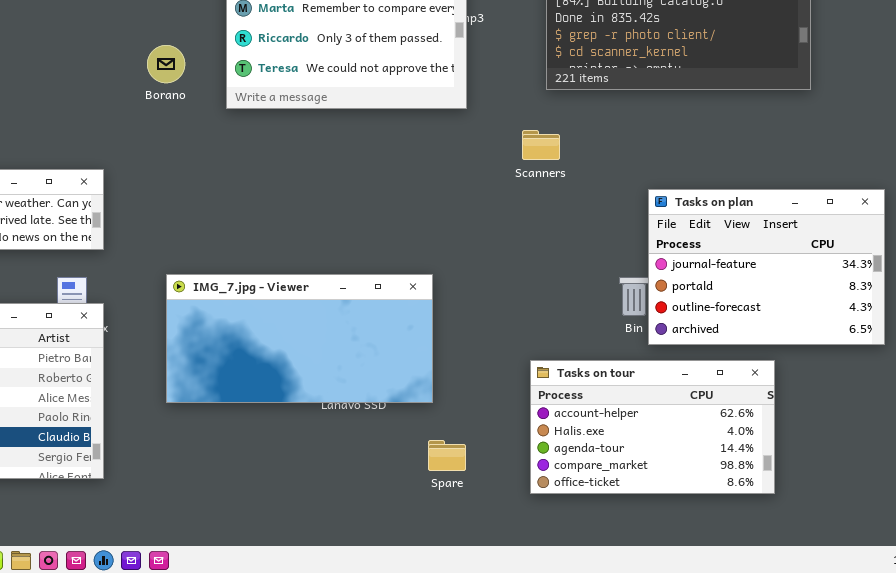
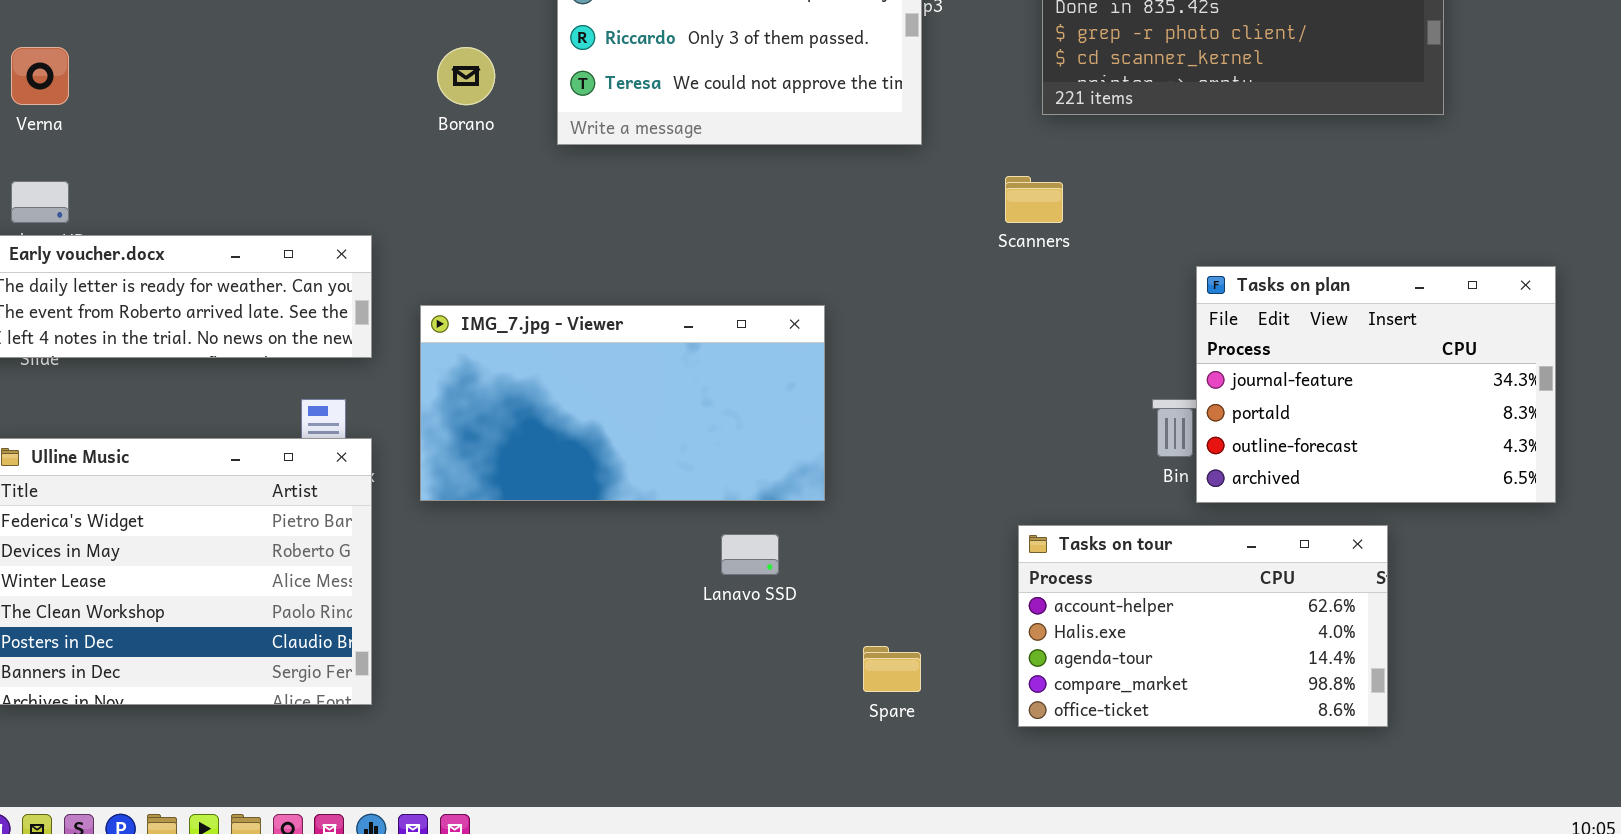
IMG_7.jpg - Viewer: [166,274,433,403] -> [420,305,825,501], moved

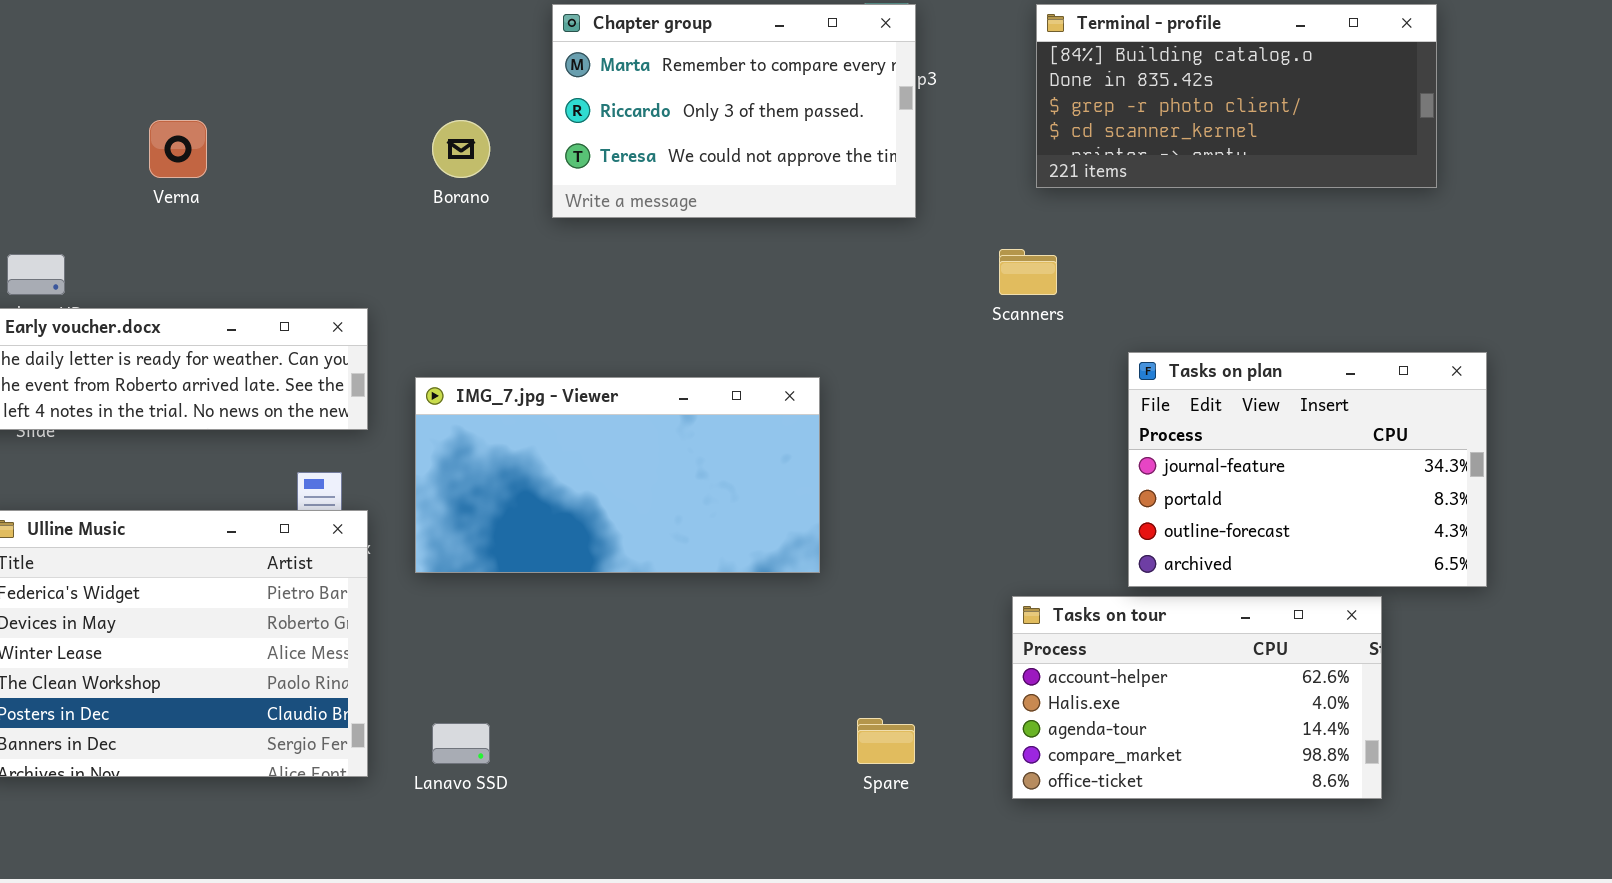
Verna: [11,47,69,105] -> [149,120,207,178], moved
Tasks on plan: [1196,266,1556,503] -> [1128,352,1487,587], moved
Lanavo SSD: [721,534,779,575] -> [432,723,490,764], moved

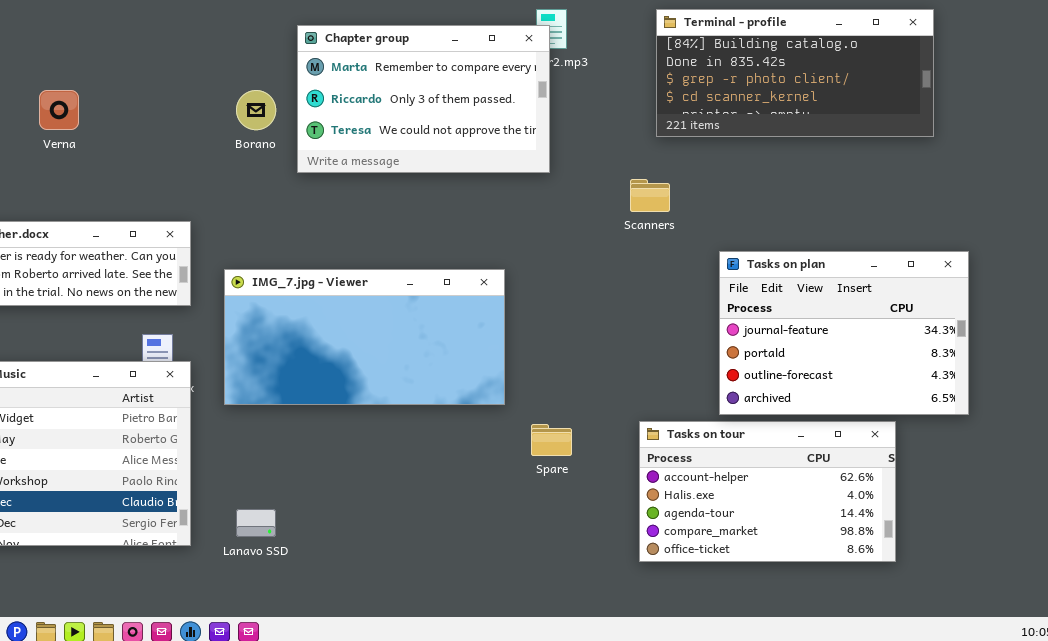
Chapter group: [552,4,916,218] -> [297,25,550,173], moved
Spare: [857,718,915,764] -> [531,424,572,456], moved

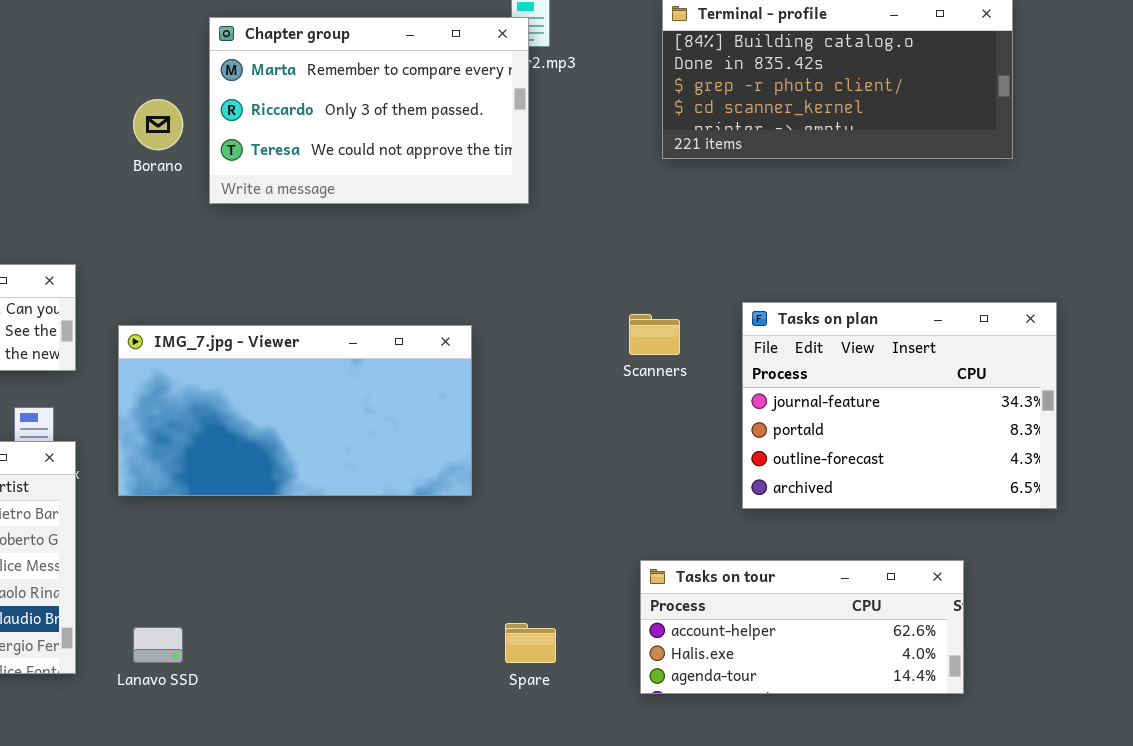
Scanners: [630,179,670,212] -> [629,314,680,355], moved
Tasks on tour: [639,421,896,562] -> [640,560,964,694], resized
Spare: [531,424,572,456] -> [505,623,556,663], moved

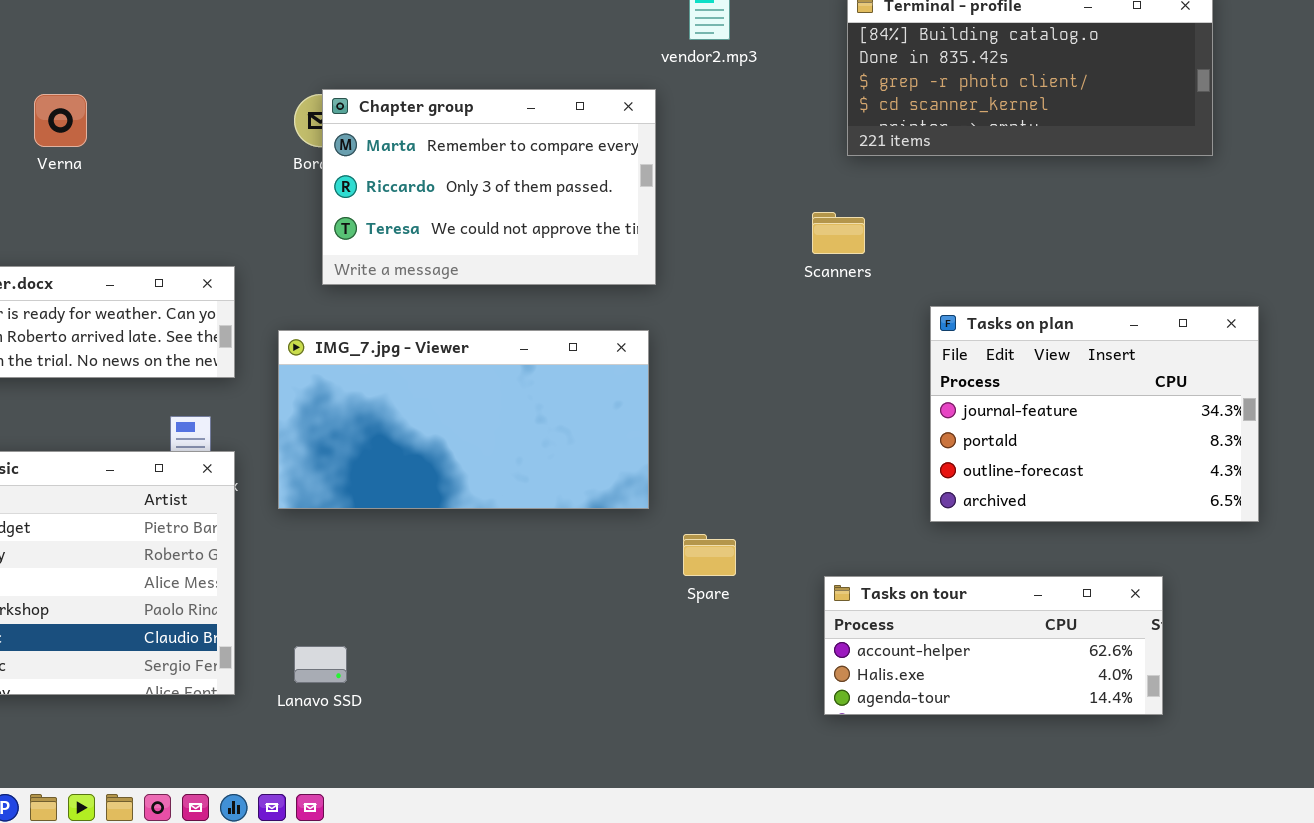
Chapter group: [209,17,529,204] -> [322,89,656,285], moved
Scanners: [629,314,680,355] -> [812,212,865,254], moved
Spare: [505,623,556,663] -> [683,534,736,576], moved

